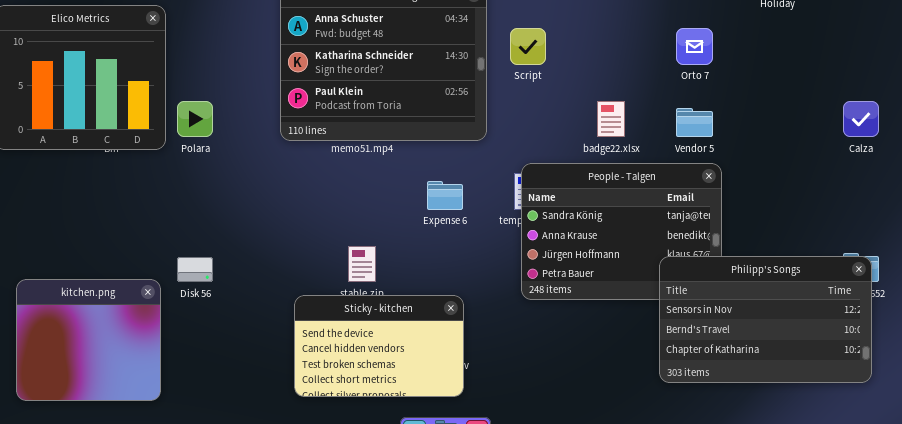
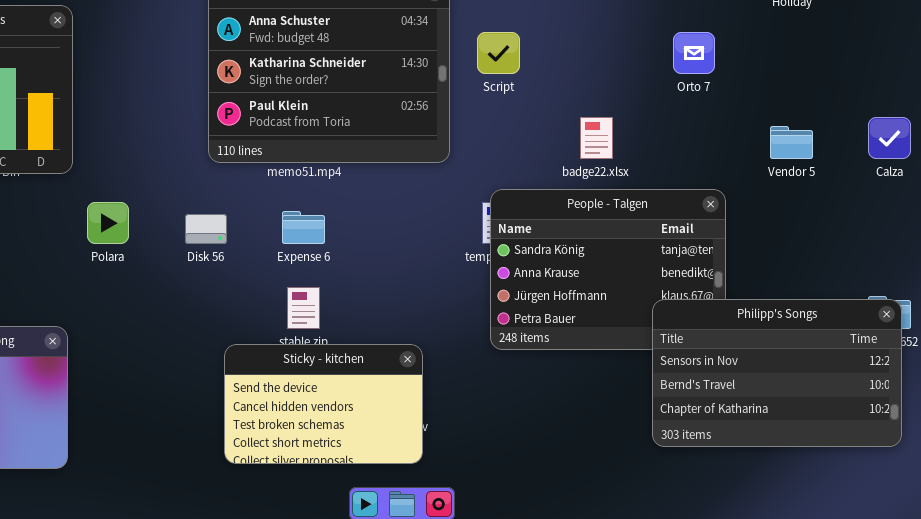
Polara: [177,101,213,137] -> [87,202,129,244], moved
Vendor 5: [676,108,713,137] -> [770,126,813,159], moved
Expense 6: [427,181,463,210] -> [282,211,325,244], moved
Disk 56: [177,257,213,282] -> [185,214,227,244], moved

